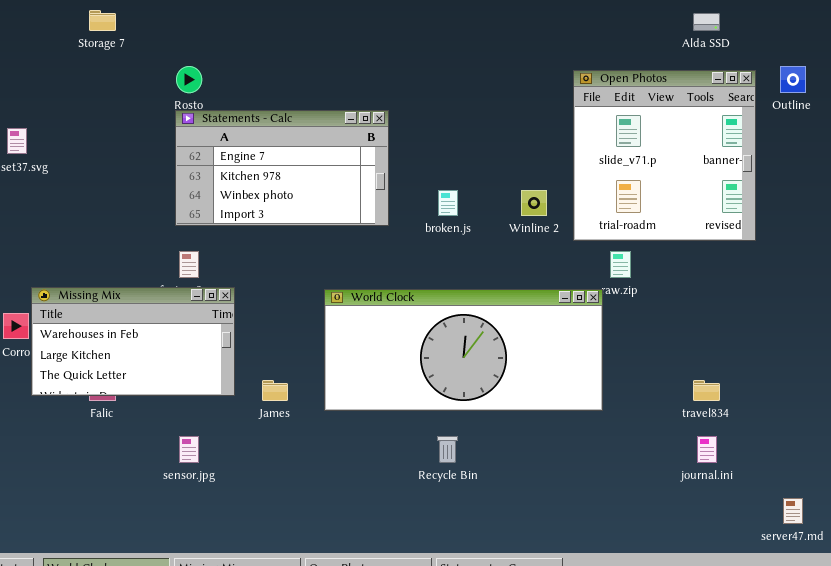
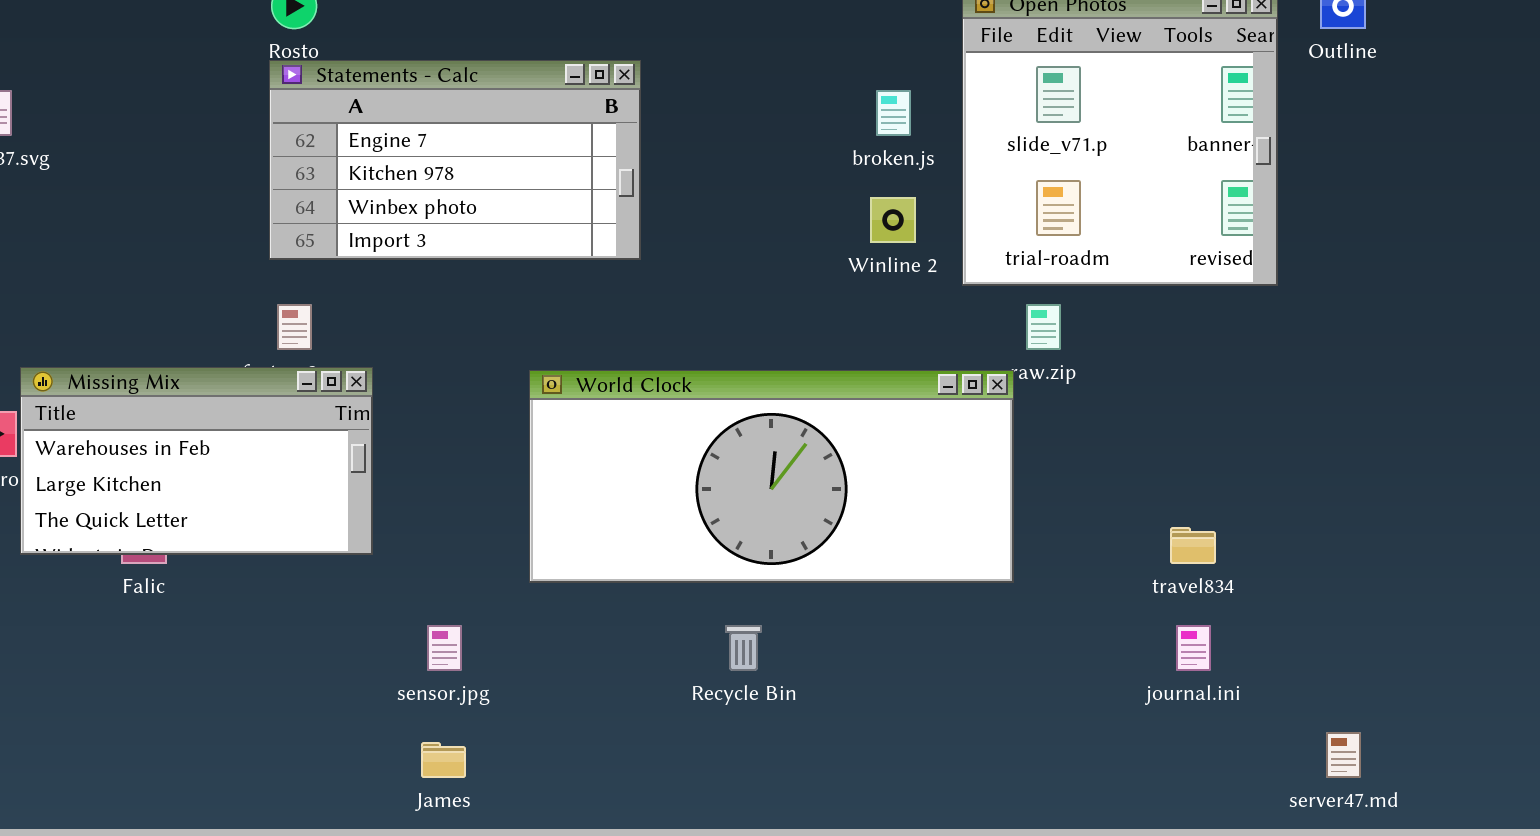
broken.js: [438,190,458,216] -> [876,90,911,136], moved
James: [262,380,288,401] -> [421,742,466,778], moved
sensor.jpg: [179,436,199,463] -> [427,625,462,671], moved

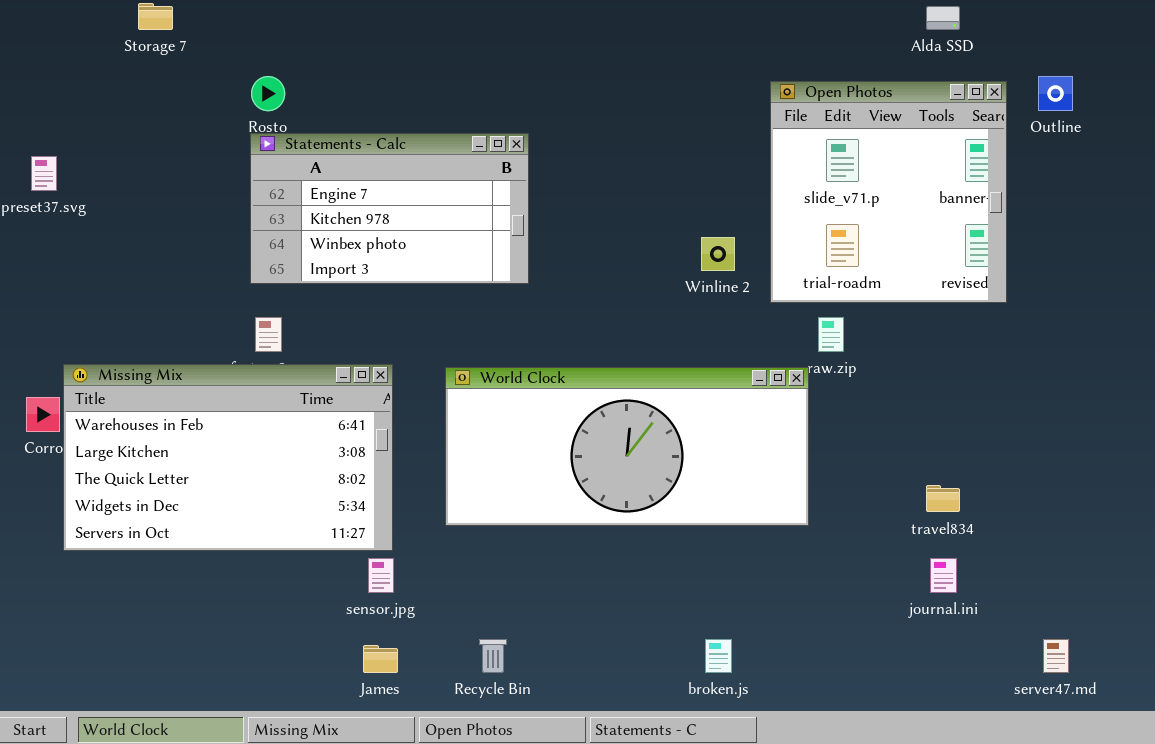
broken.js: [876,90,911,136] -> [705,639,732,673], moved
Missing Mix: [20,367,373,555] -> [63,364,393,551], resized
Recycle Bin: [725,625,762,671] -> [479,639,507,673], moved

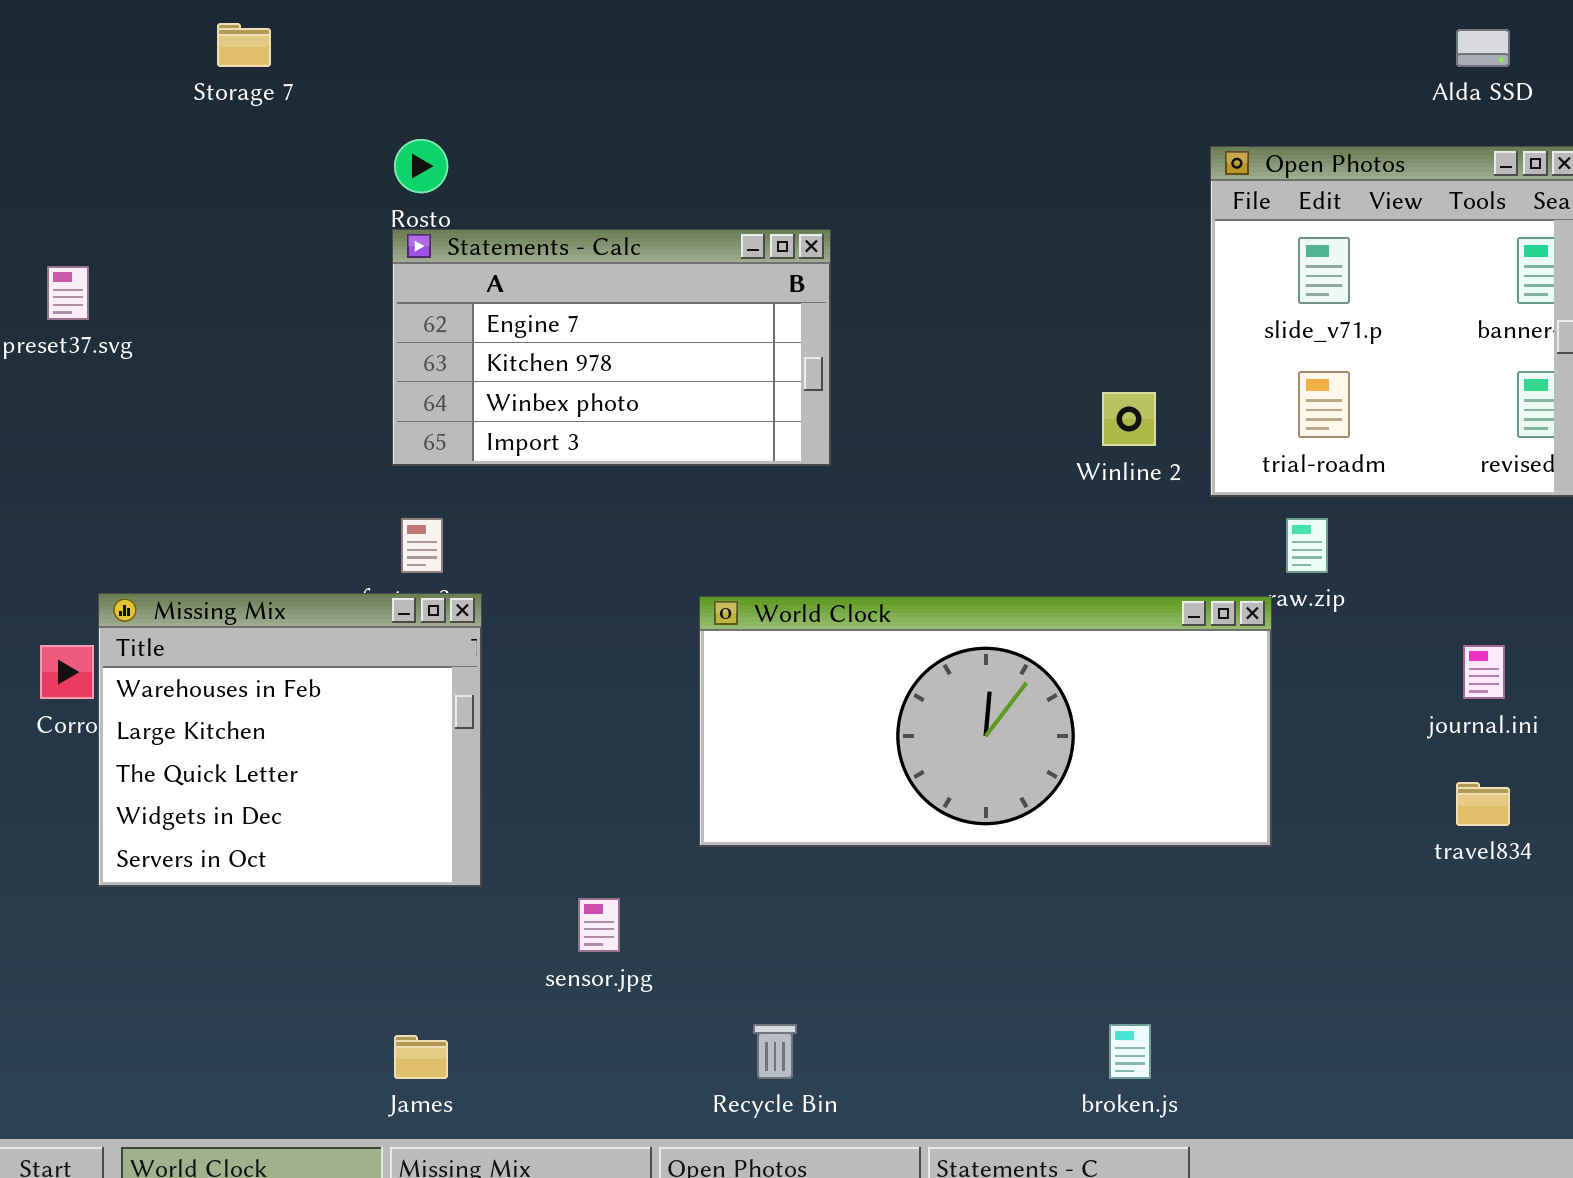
Missing Mix: [63,364,393,551] -> [98,593,482,887], resized
journal.ini: [930,558,957,593] -> [1463,645,1505,699], moved
James: [363,645,398,673] -> [394,1035,448,1079], moved

